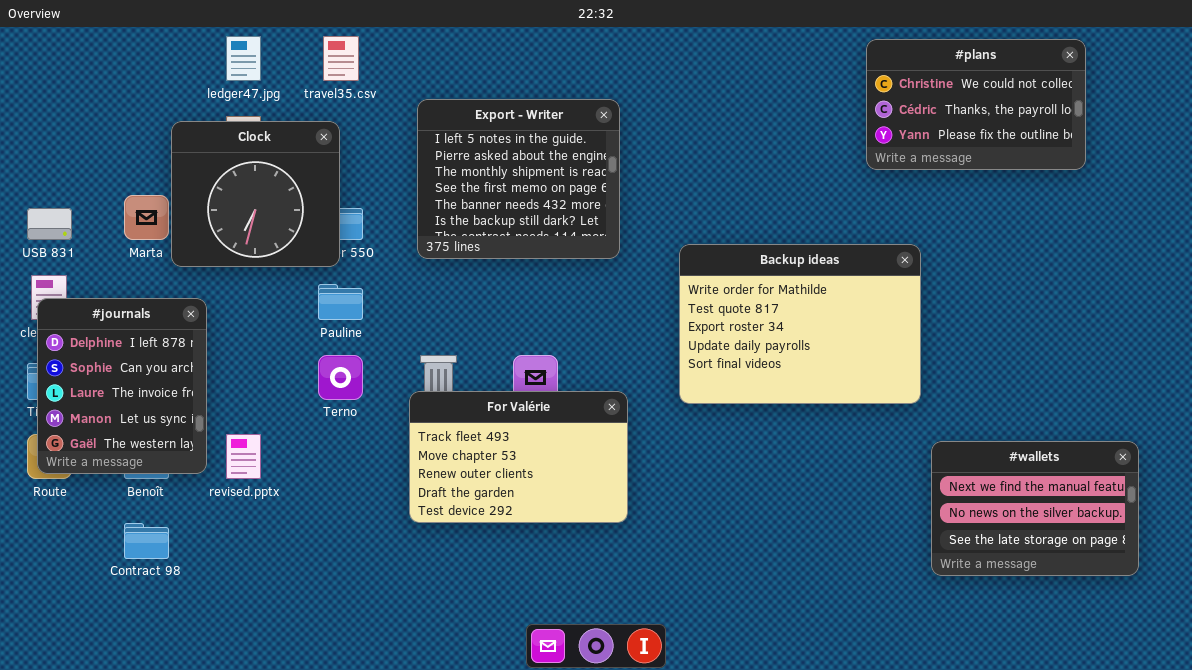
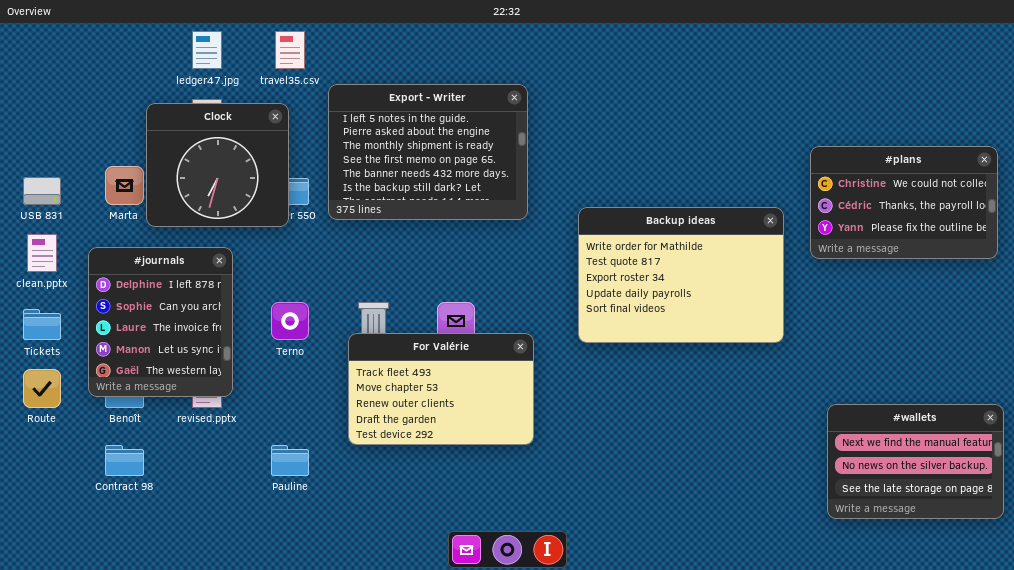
#plans: [866,39,1086,170] -> [810,146,998,259], moved
Export - Writer: [417,99,620,259] -> [328,84,528,220], resized
Pauline: [318,284,363,320] -> [271,445,309,476], moved
#journals: [37,298,207,474] -> [88,247,233,397], moved
#wallets: [931,441,1139,576] -> [827,404,1004,519], moved

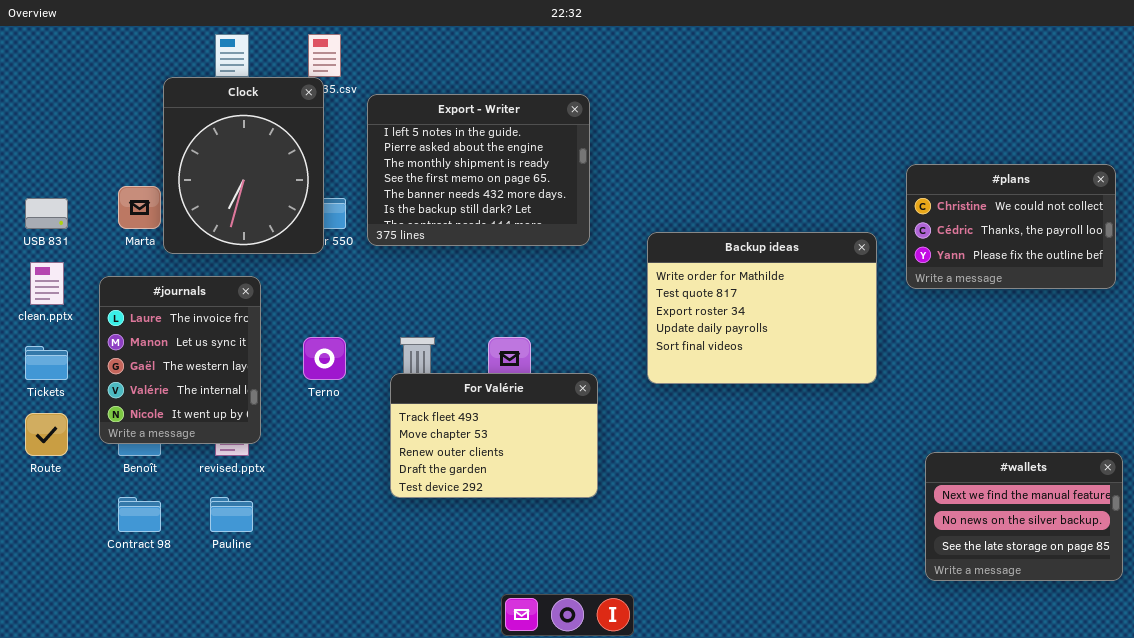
Clock: [146,103,289,227] -> [163,77,324,254], resized
#journals: [88,247,233,397] -> [99,276,261,444], scrolled down 2 rows
Pauline: [271,445,309,476] -> [210,497,253,532], moved

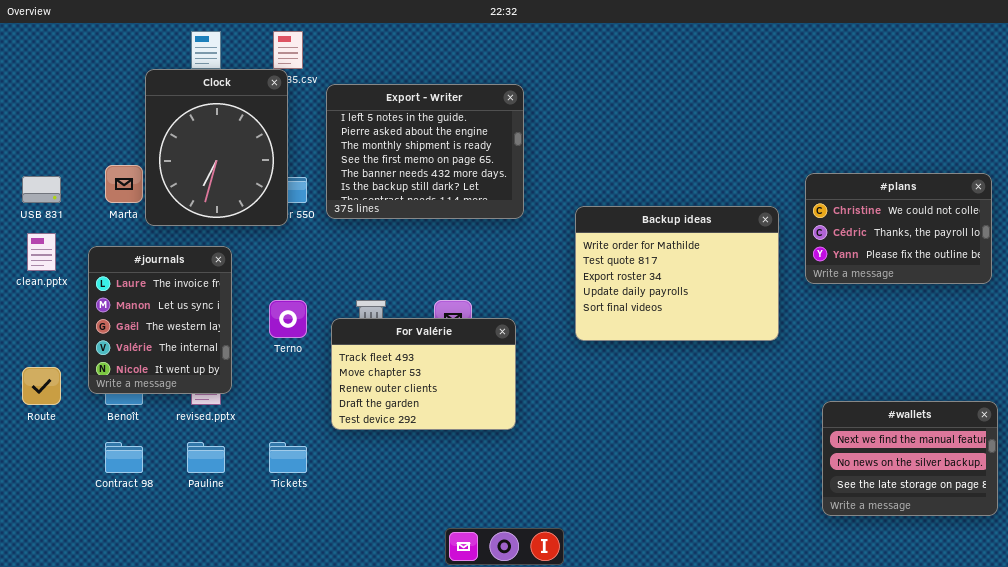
#plans: [906,164,1116,289] -> [805,173,992,284], moved
Tickets: [25,346,68,380] -> [269,442,307,473], moved
For Valérie: [390,373,598,498] -> [331,318,516,430], moved

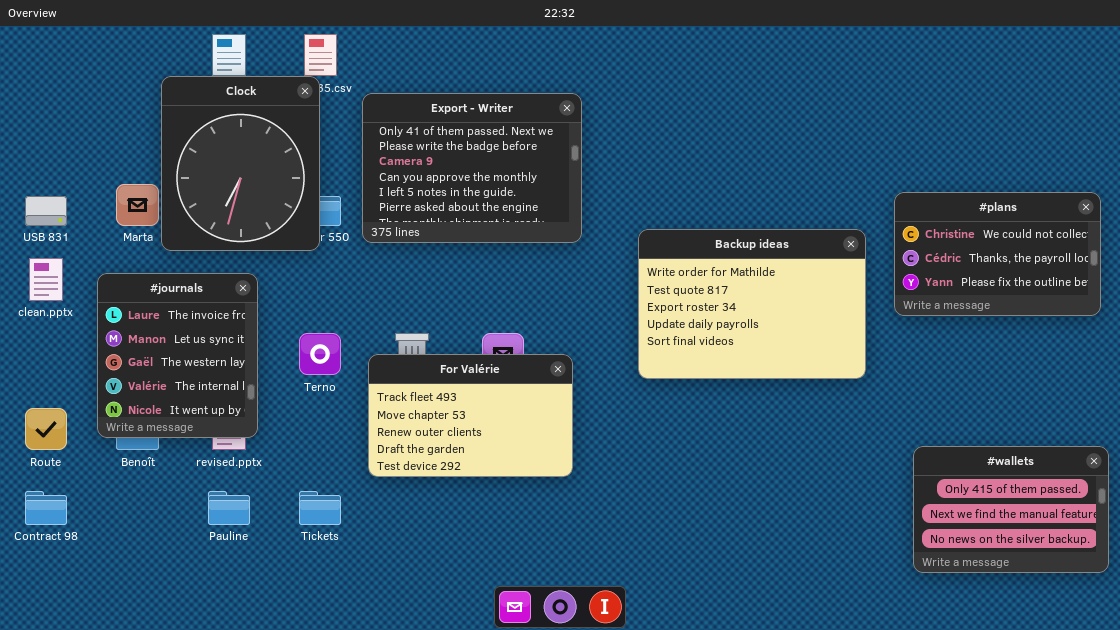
Export - Writer: [326,84,524,219] -> [362,93,582,243], scrolled up 4 rows
#wallets: [822,401,998,516] -> [913,446,1109,573], scrolled up 1 row
Contract 98: [105,442,143,473] -> [25,491,67,525], moved

